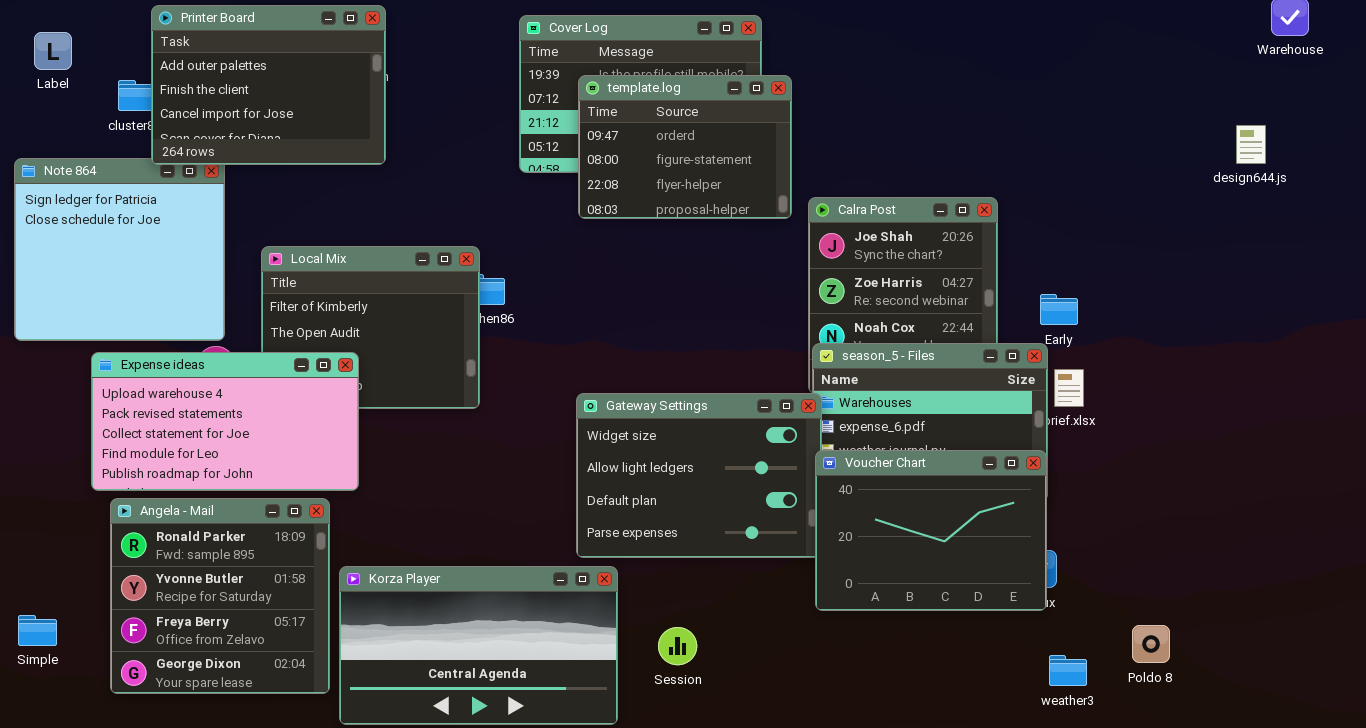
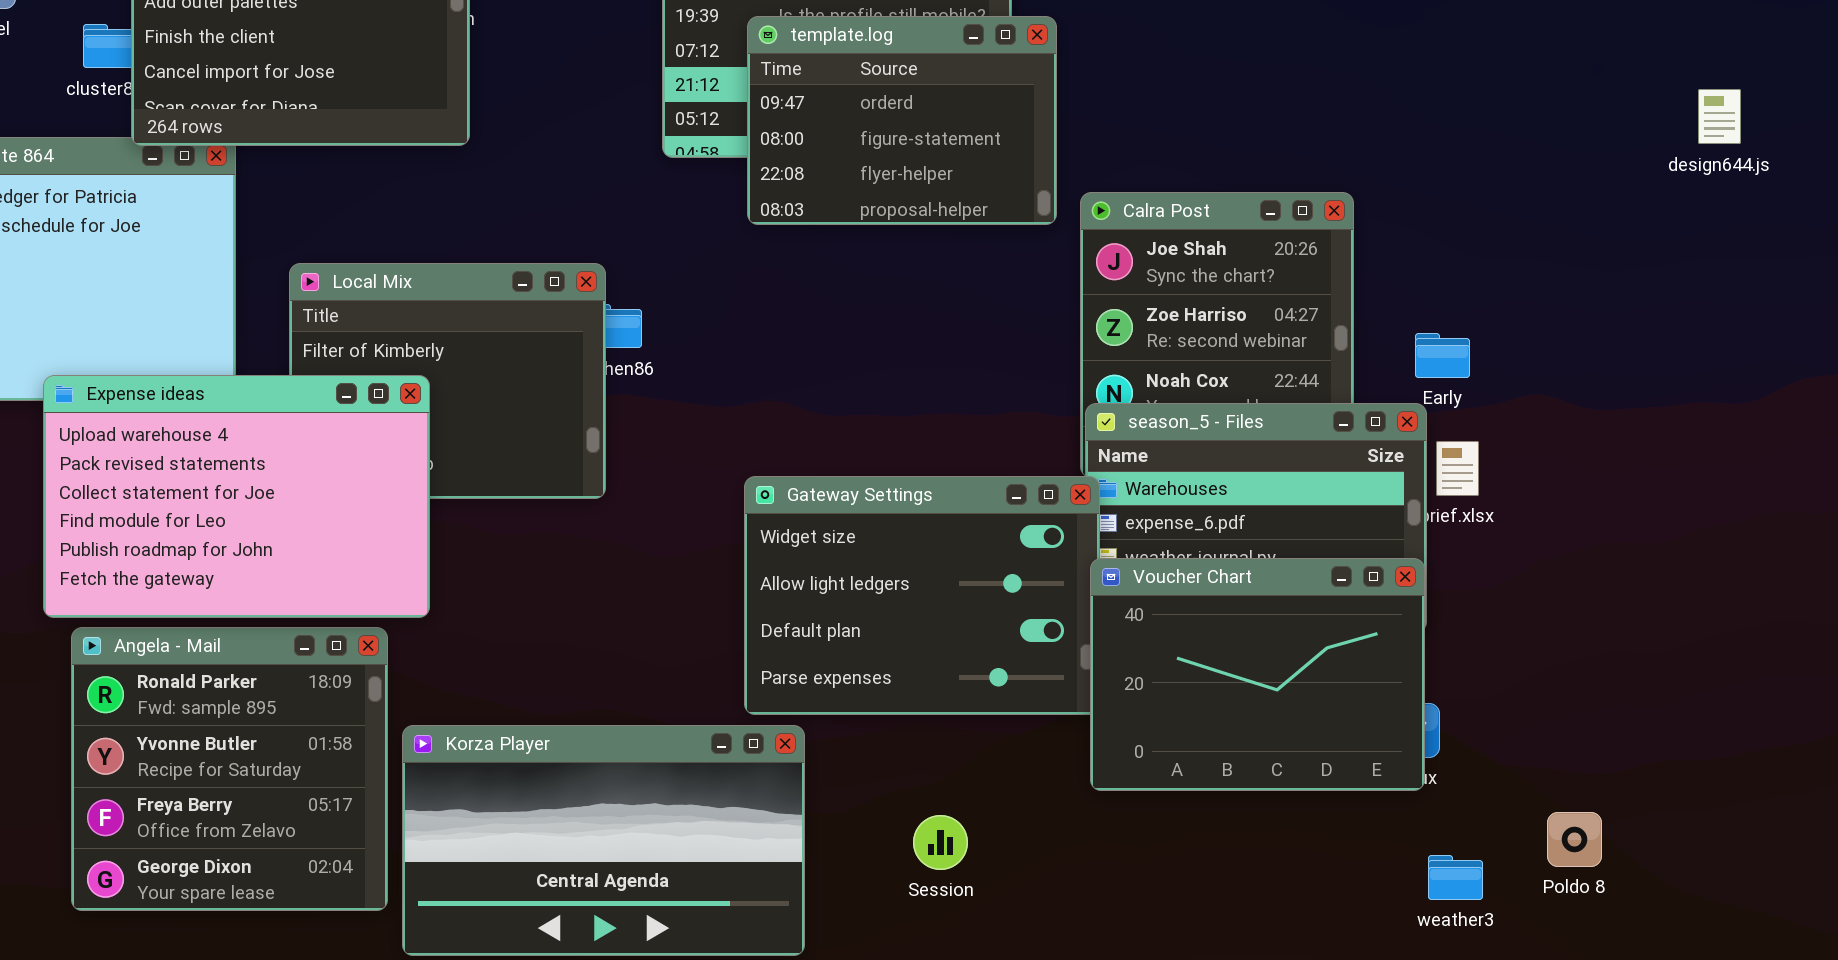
Expense ideas: [91,352,359,491] -> [43,375,430,618], resized
Session: [658,627,697,665] -> [913,815,968,870], moved

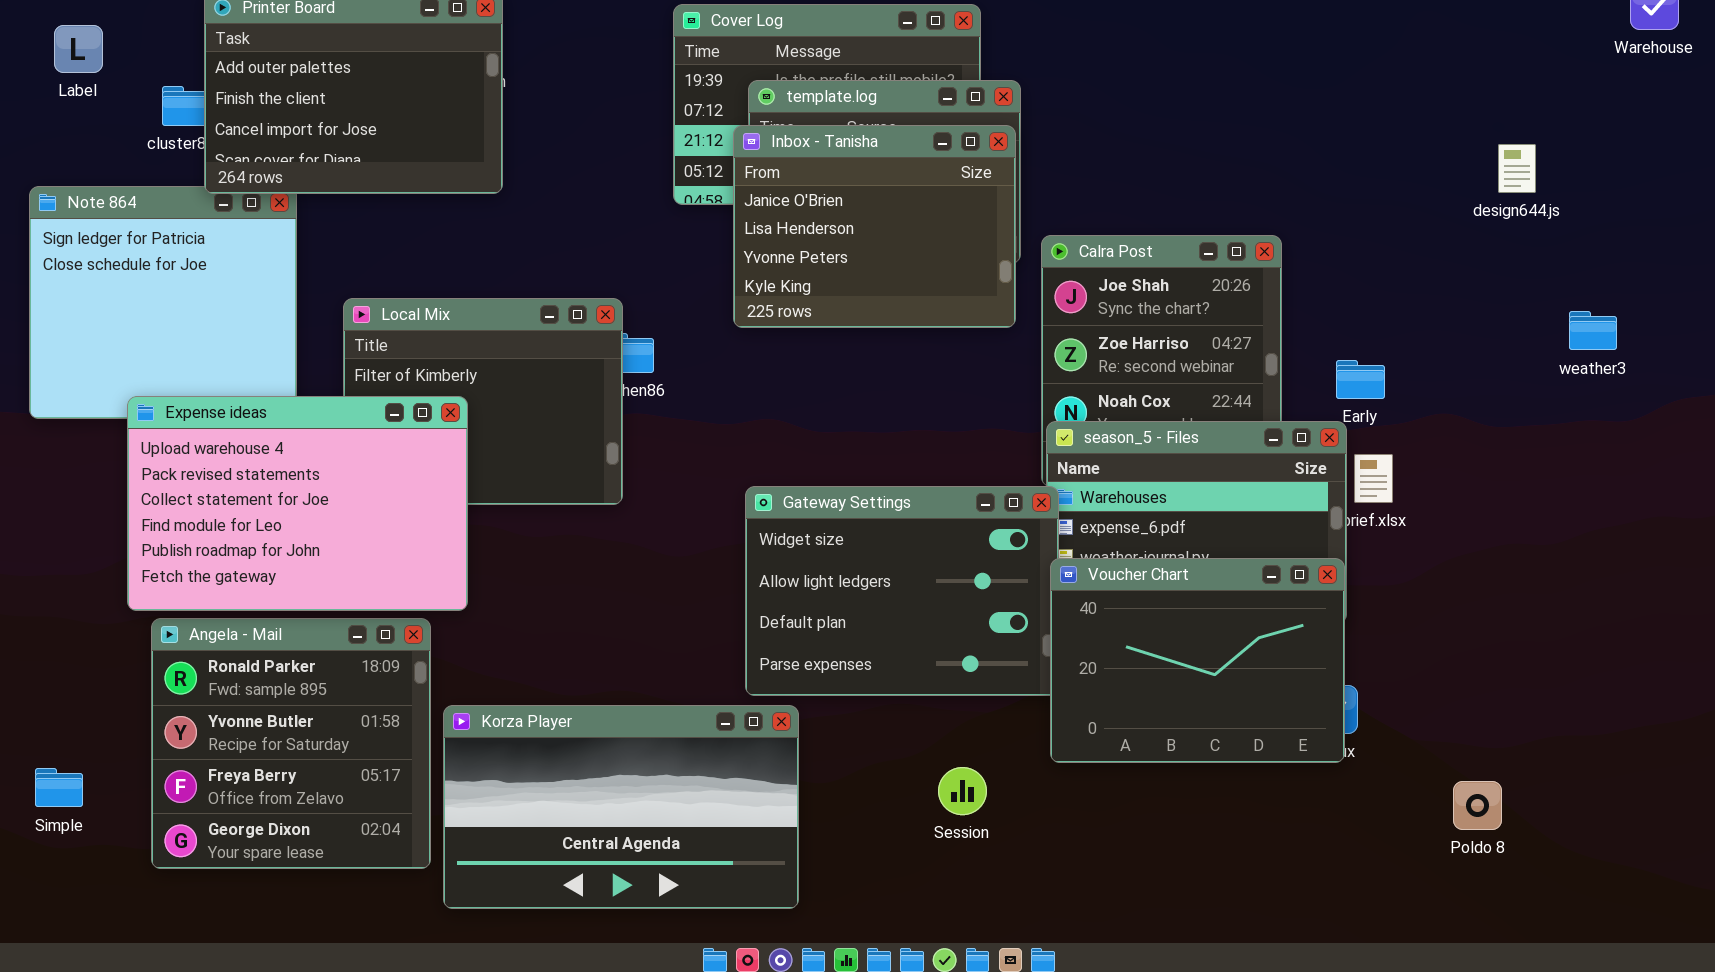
Inbox - Tanisha: none -> [733,125,1016,328], opened
design644.js: [1698,89,1741,144] -> [1498,144,1536,193], moved
Session: [913,815,968,870] -> [938,767,987,815], moved
weather3: [1428,855,1483,900] -> [1569,311,1617,350], moved

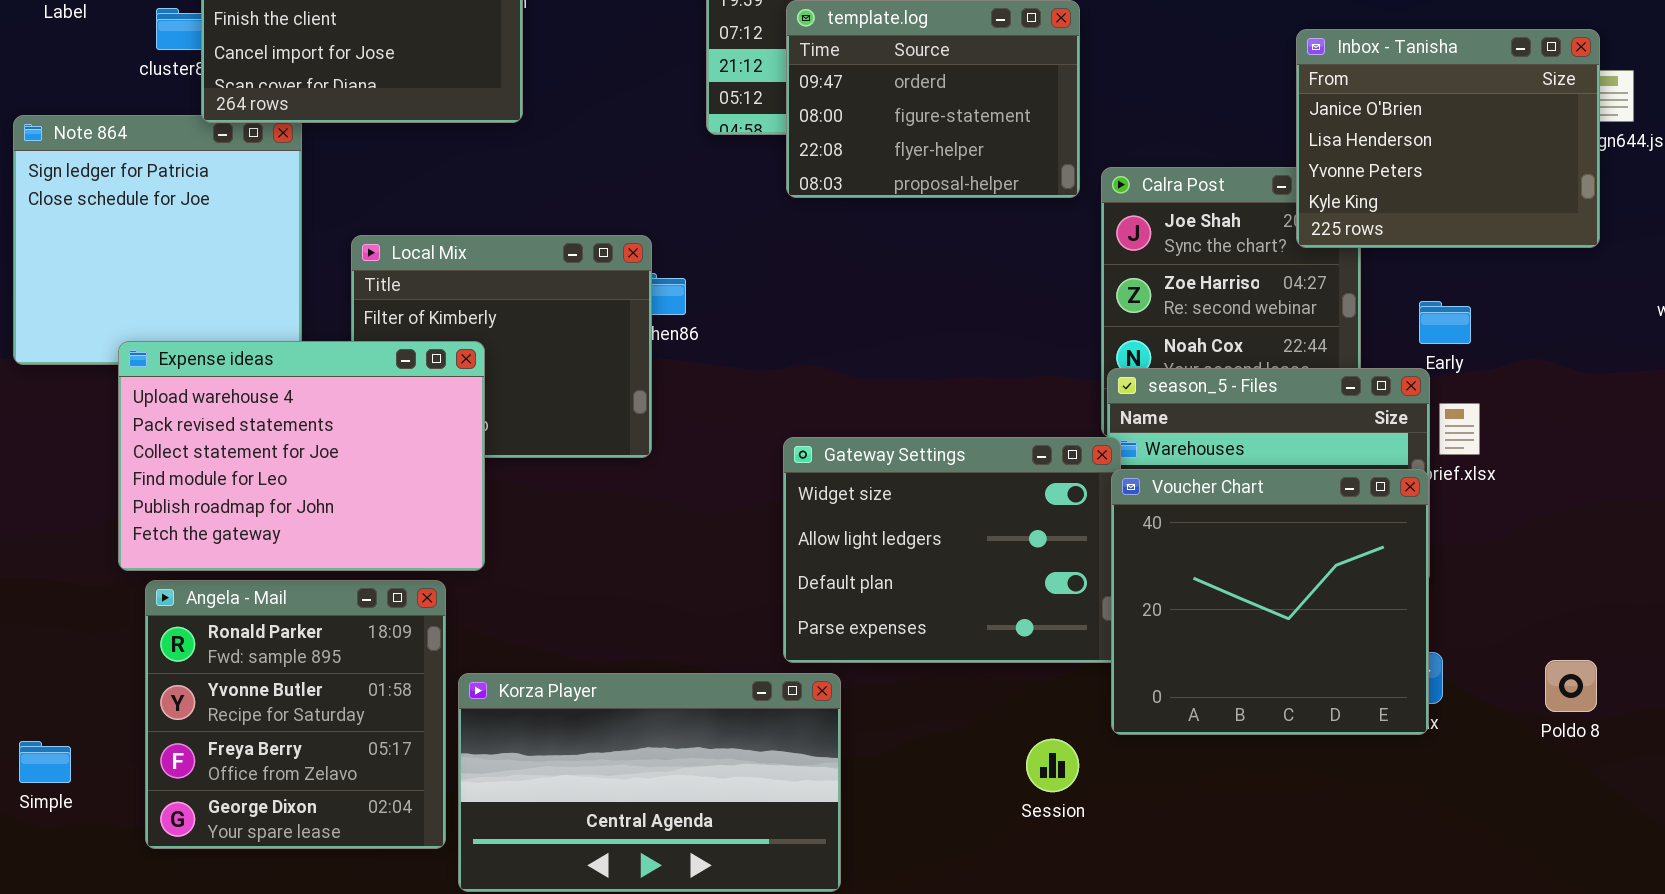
Inbox - Tanisha: [733,125,1016,328] -> [1296,29,1600,248], moved
Voucher Chart: [1050,558,1345,763] -> [1111,469,1429,735], resized
Session: [938,767,987,815] -> [1026,739,1079,792], moved
Poldo 8: [1453,781,1502,830] -> [1545,660,1597,712], moved

